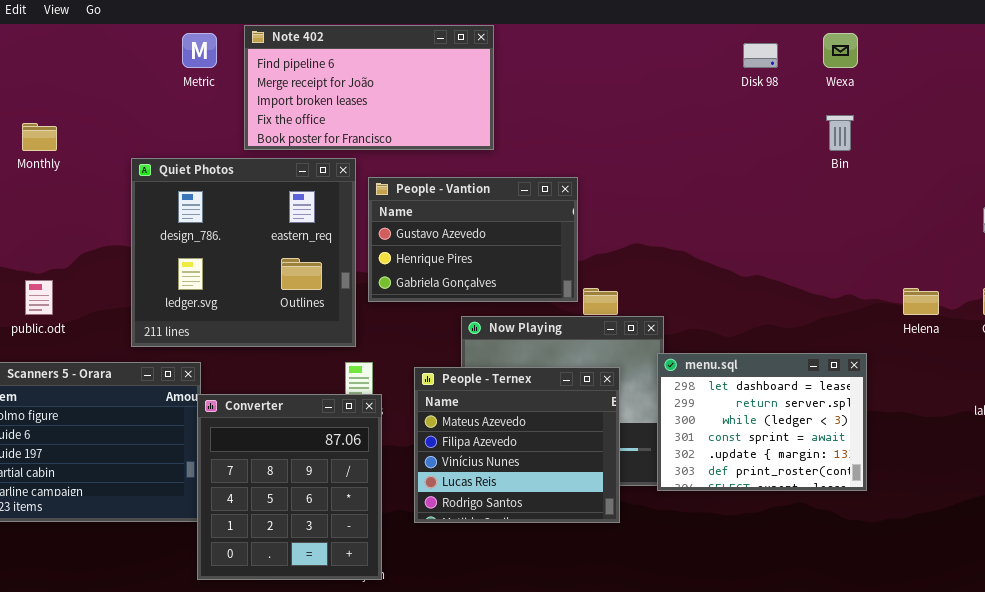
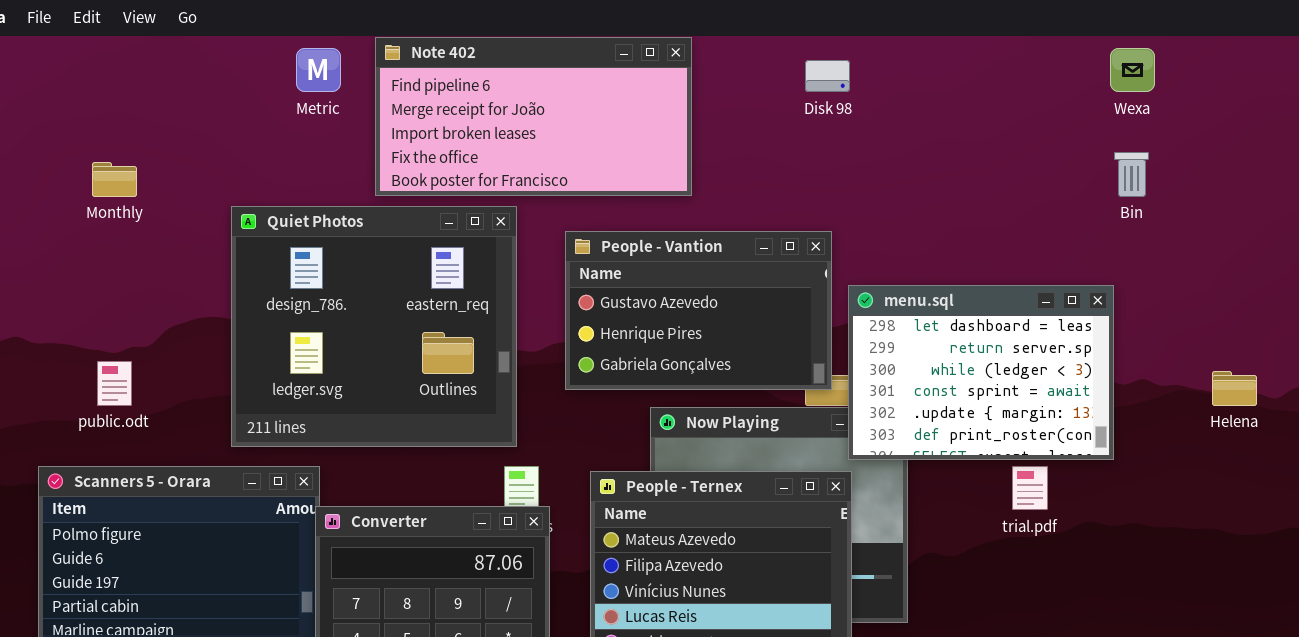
Disk 98: [743,43,778,68] -> [805,60,850,92], moved
People - Vantion: [368,177,578,302] -> [565,231,832,390], moved
menu.sql: [657,353,867,491] -> [848,285,1114,460], moved

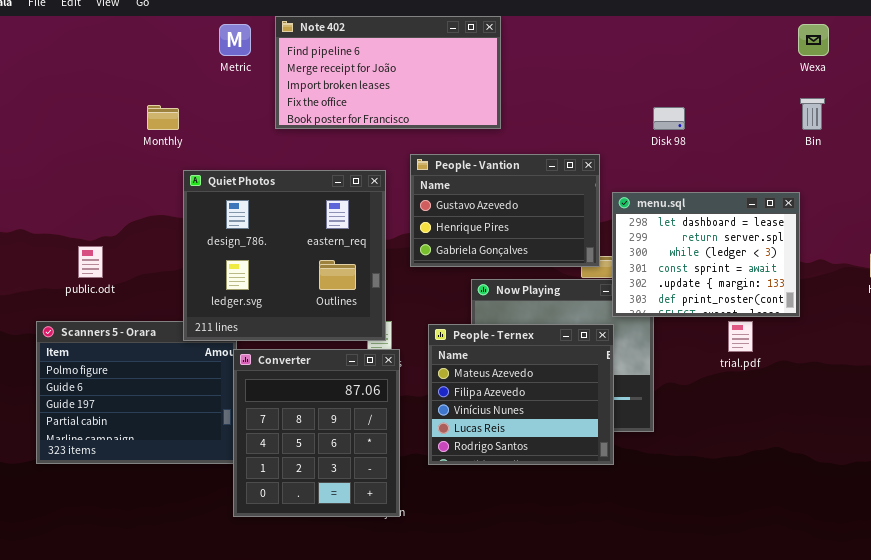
Disk 98: [805,60,850,92] -> [653,107,685,130], moved
Monthly: [92,162,137,197] -> [147,105,179,130], moved
Quiet Photos: [231,206,517,447] -> [183,170,386,341], moved

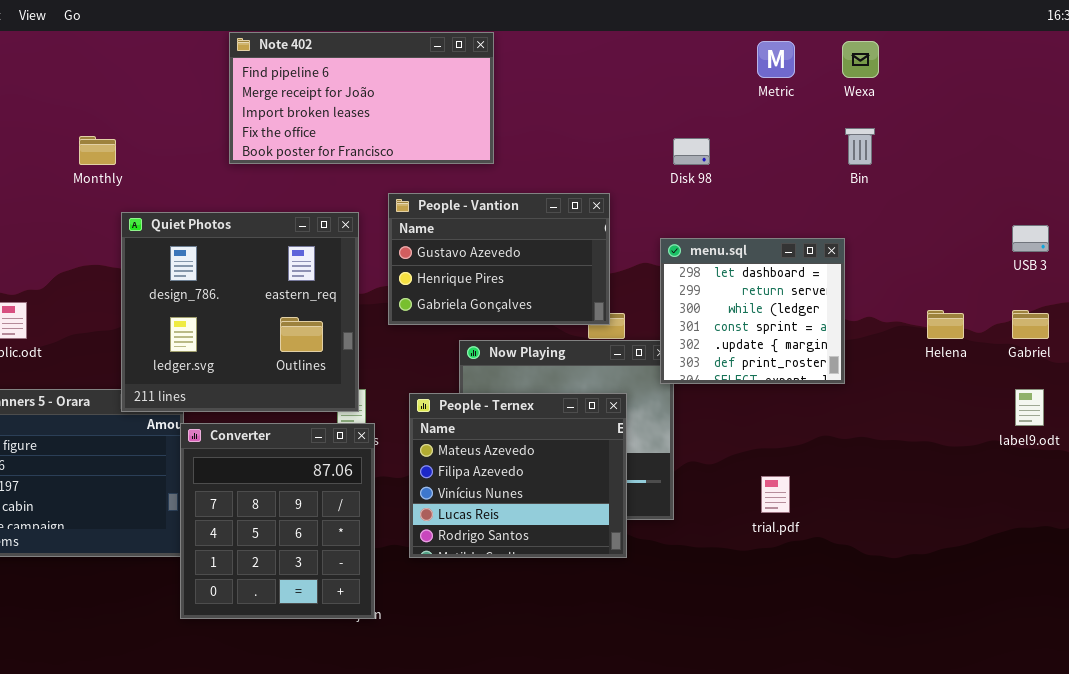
Metric: [219,24,251,56] -> [757,41,795,78], moved
menu.sql: [612,192,800,317] -> [660,238,845,384], resized
trial.pdf: [728,321,753,352] -> [761,476,790,513], moved

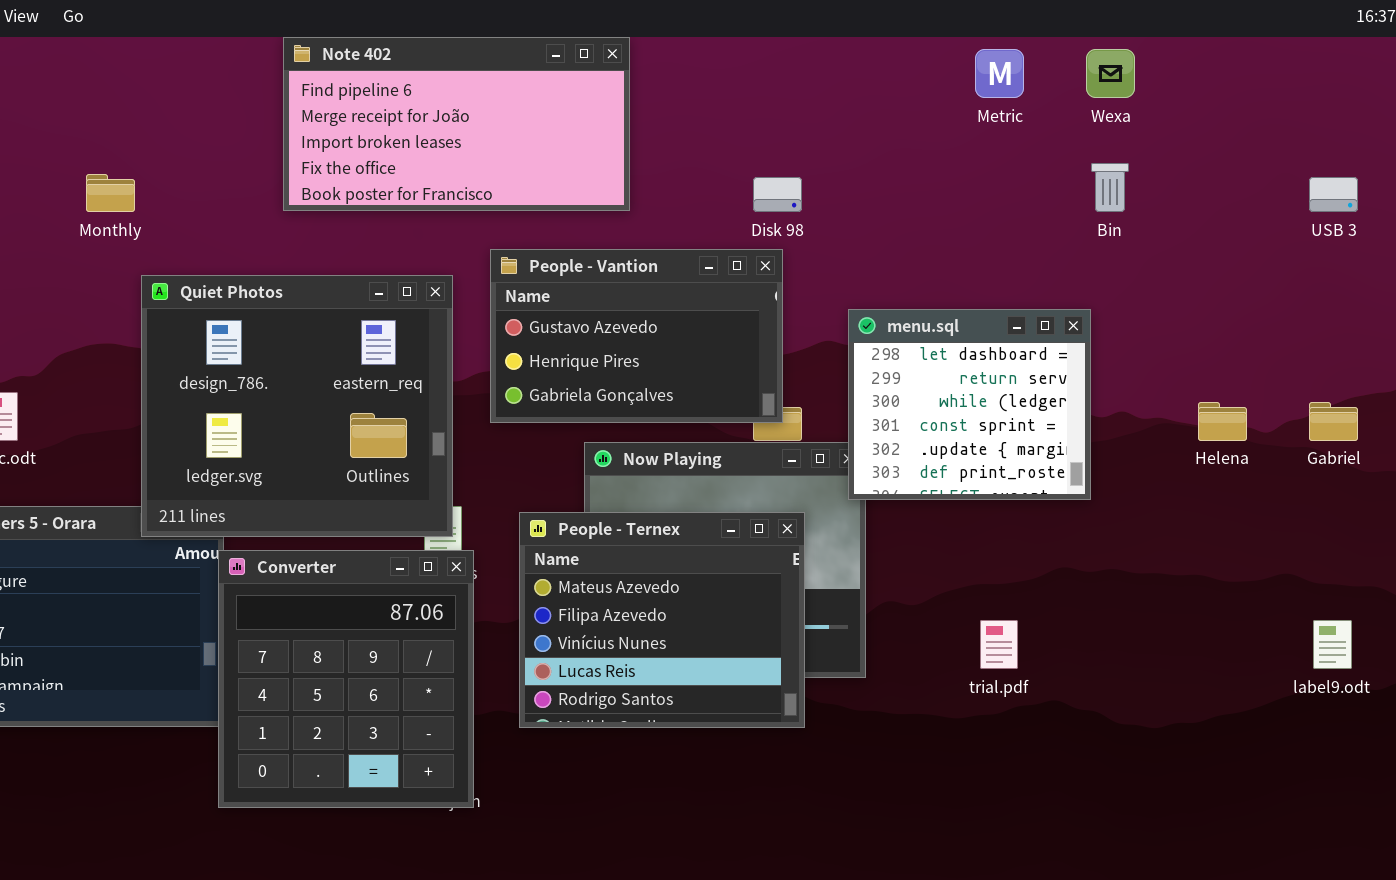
Disk 98: [673,138,710,165] -> [753,177,802,212], moved
USB 3: [1012,225,1049,252] -> [1309,177,1358,212], moved
label9.odt: [1015,389,1044,426] -> [1313,620,1352,669], moved

